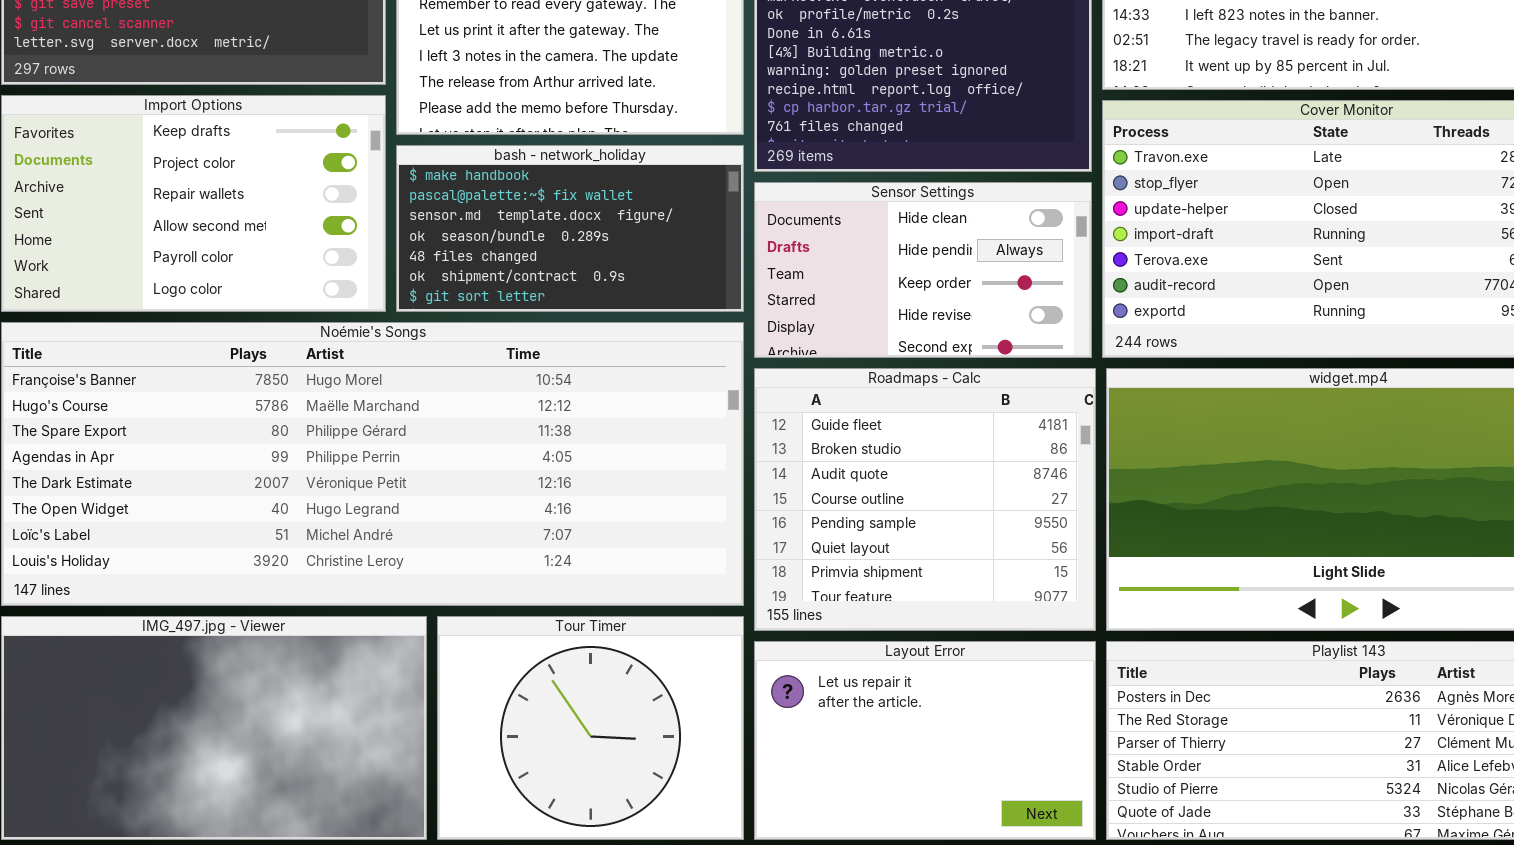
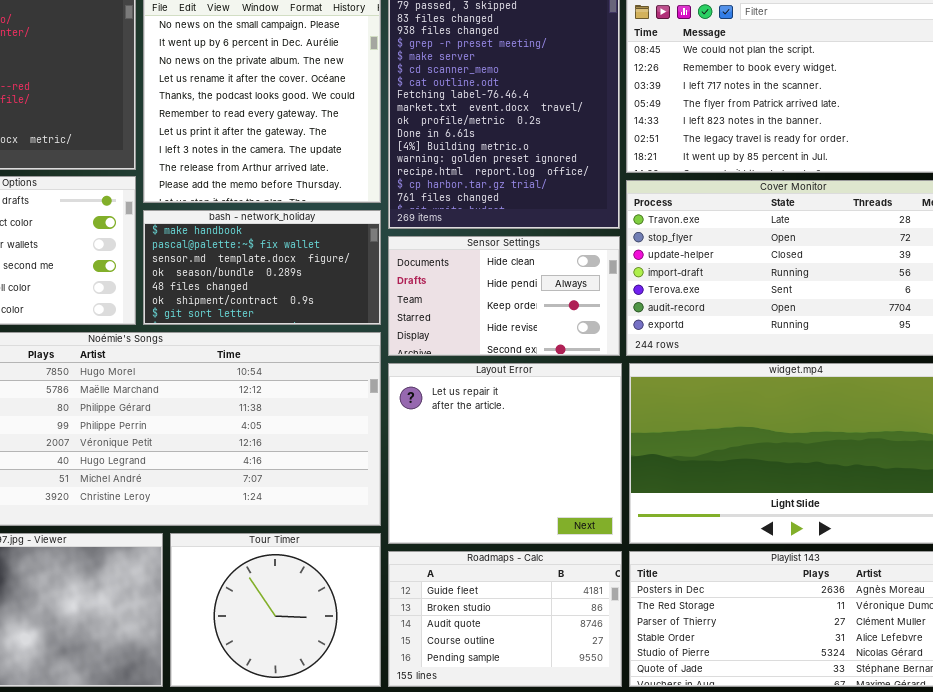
Roadmaps - Calc: [754,368,1096,631] -> [388,551,622,687], moved, resized
Layout Error: [754,641,1096,840] -> [388,363,622,544], moved, resized

